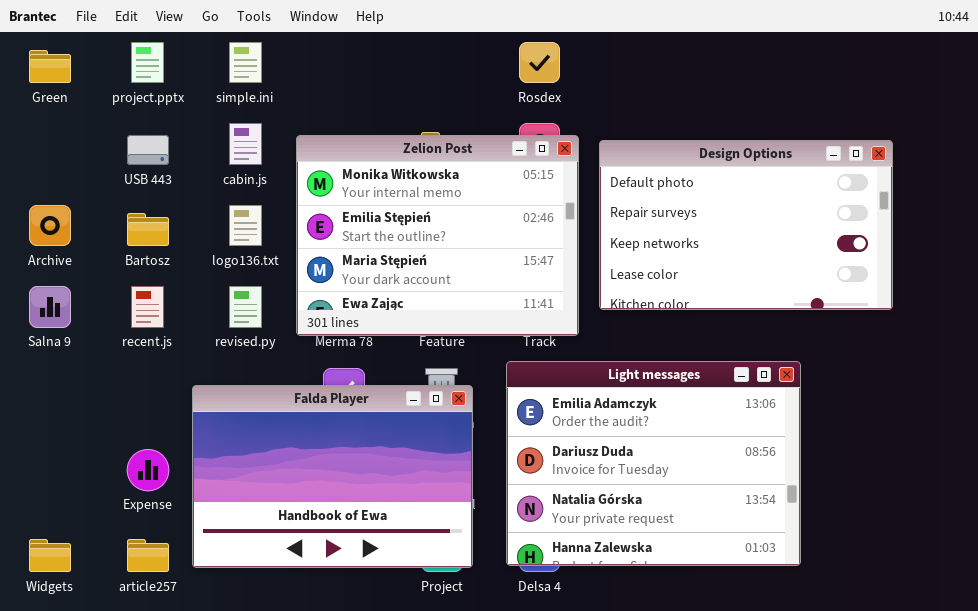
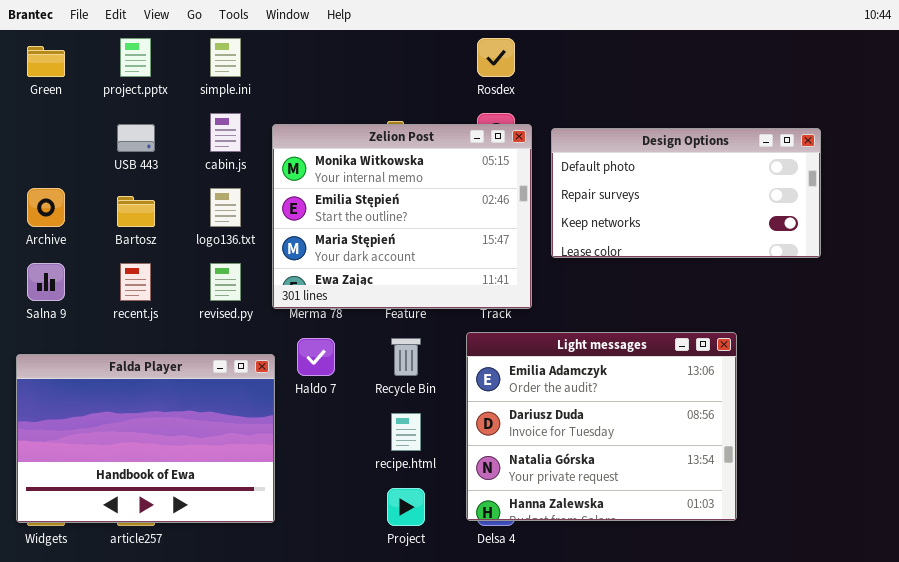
Design Options: [599,140,893,310] -> [551,128,821,258], resized
Falda Player: [192,385,473,568] -> [16,354,275,523], moved

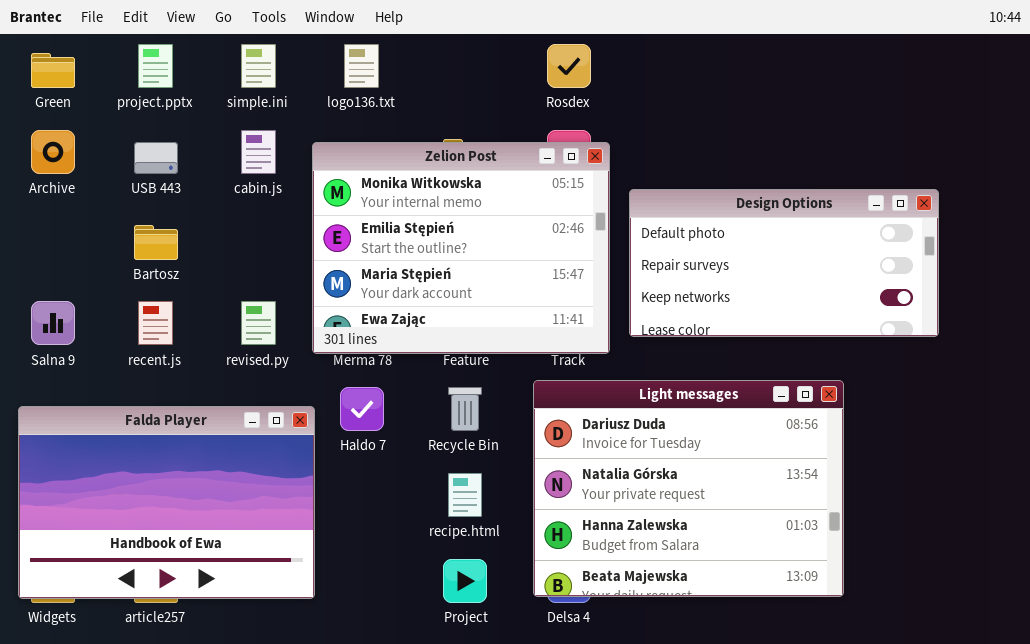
Design Options: [551,128,821,258] -> [629,189,939,337], moved
Archive: [27,188,65,227] -> [31,130,75,174], moved
logo136.txt: [210,188,241,227] -> [344,44,379,88], moved
Light messages: [466,332,737,521] -> [533,380,844,597], scrolled down 1 row

